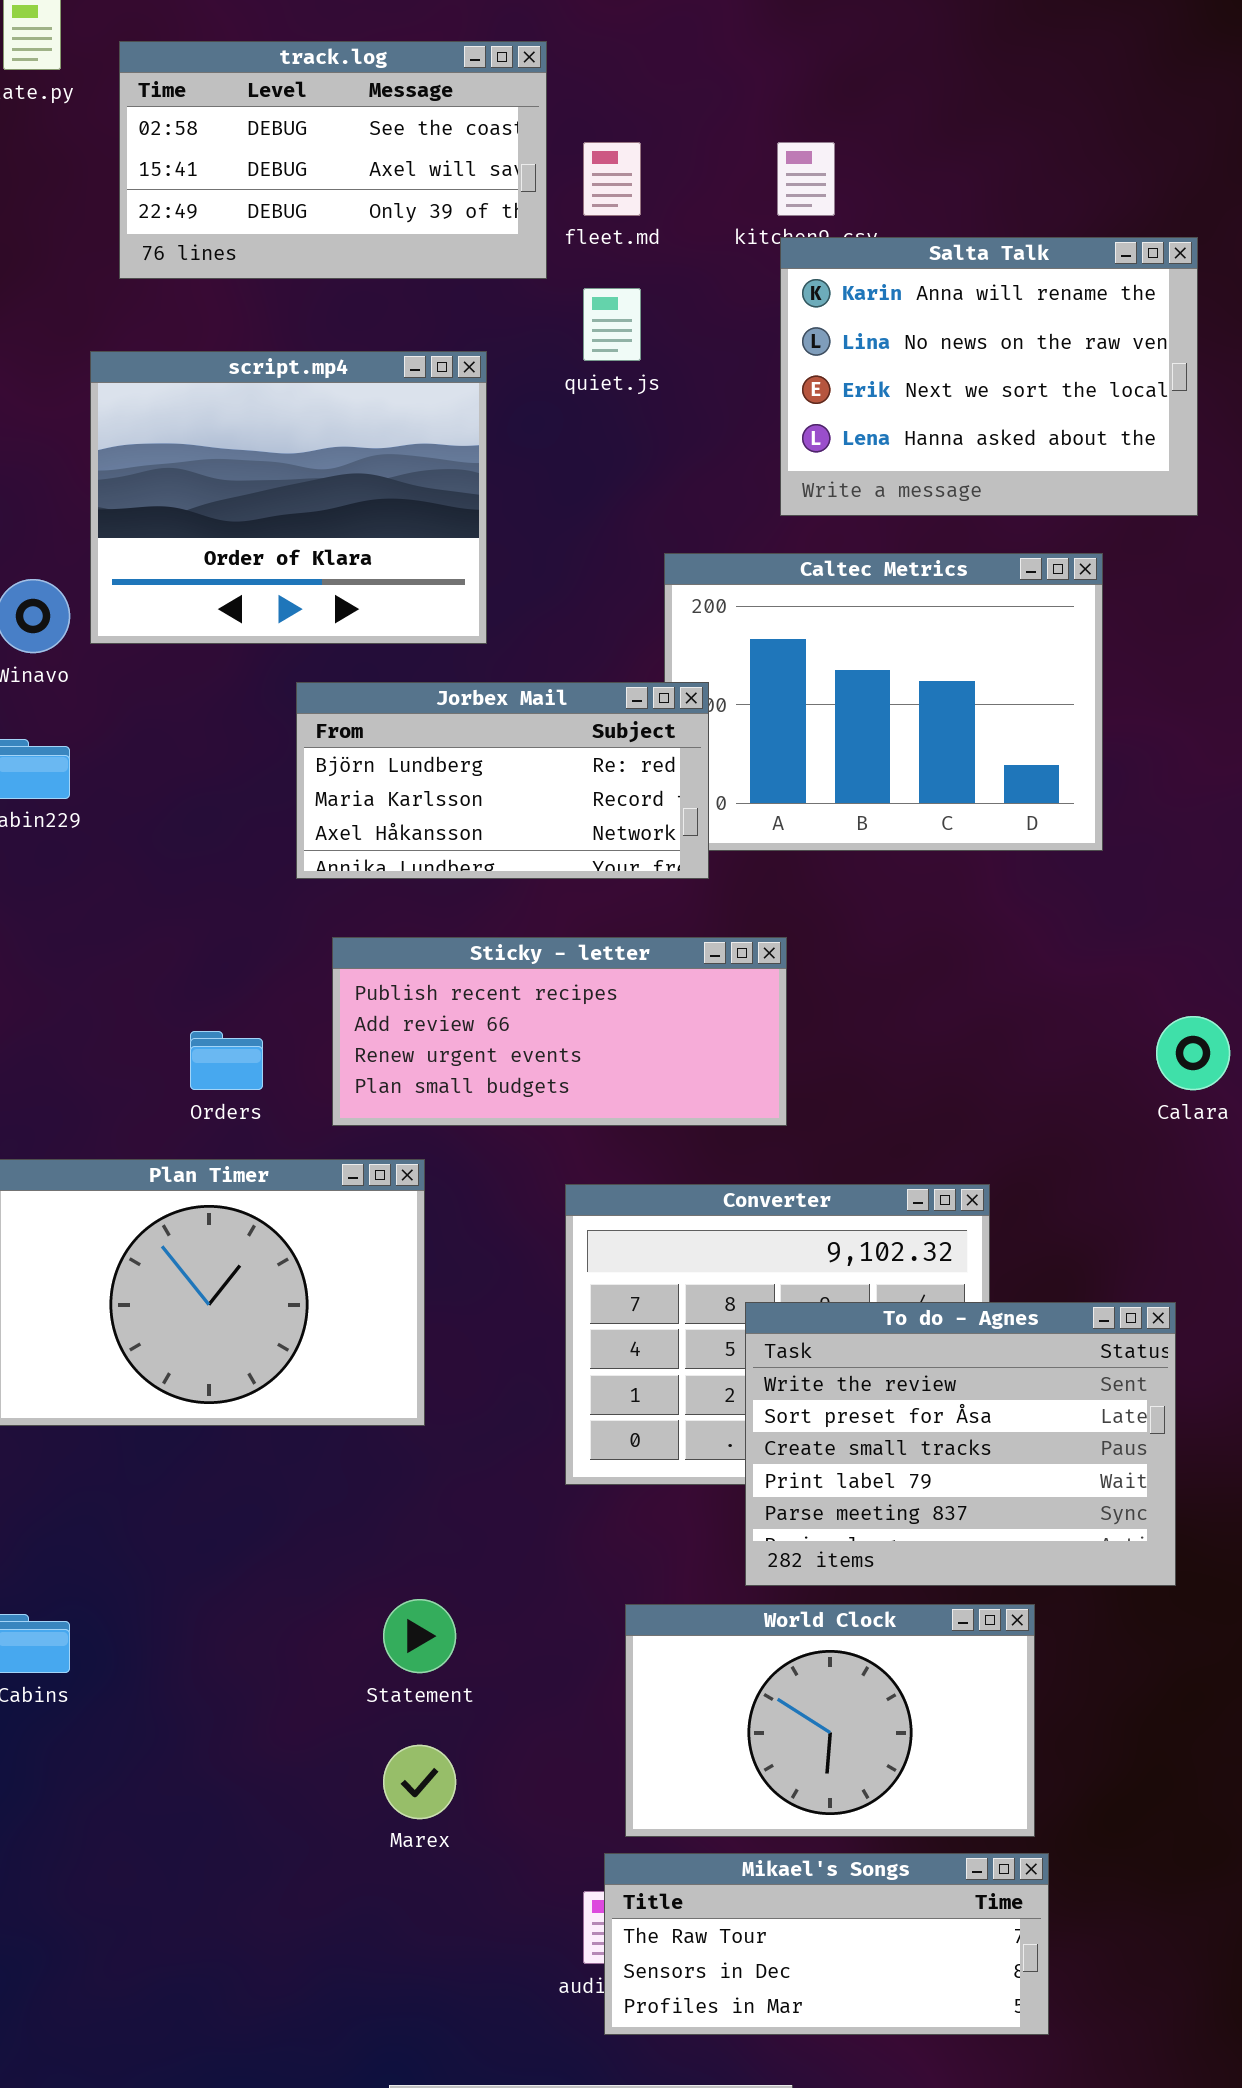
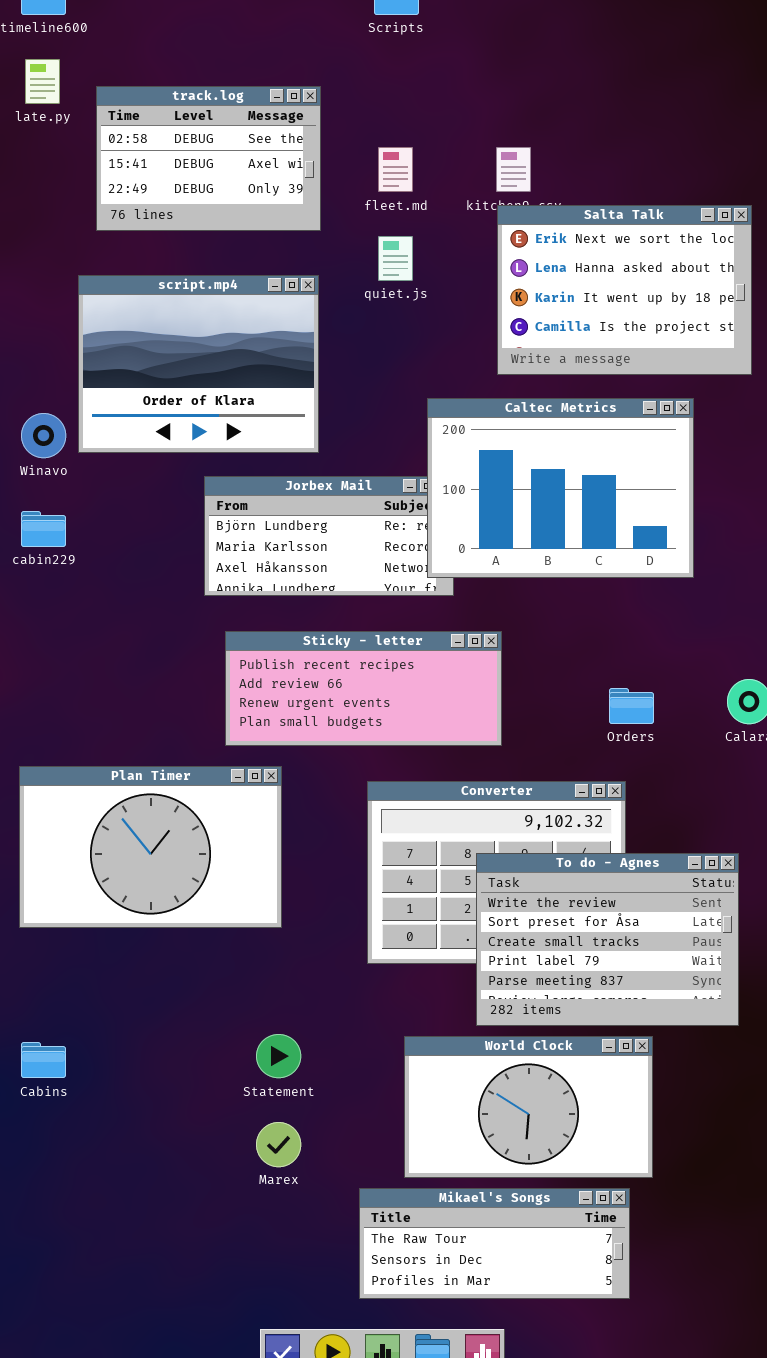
track.log: [119,41,547,279] -> [96,86,321,231], resized
Salta Talk: [780,237,1198,516] -> [497,205,752,375], scrolled down 2 rows
Caltec Metrics: [664,553,1103,851] -> [427,398,694,578], raised
Orders: [190,1031,263,1090] -> [609,688,654,724], moved
Mikael's Songs: [604,1853,1049,2035] -> [359,1188,630,1299], moved

